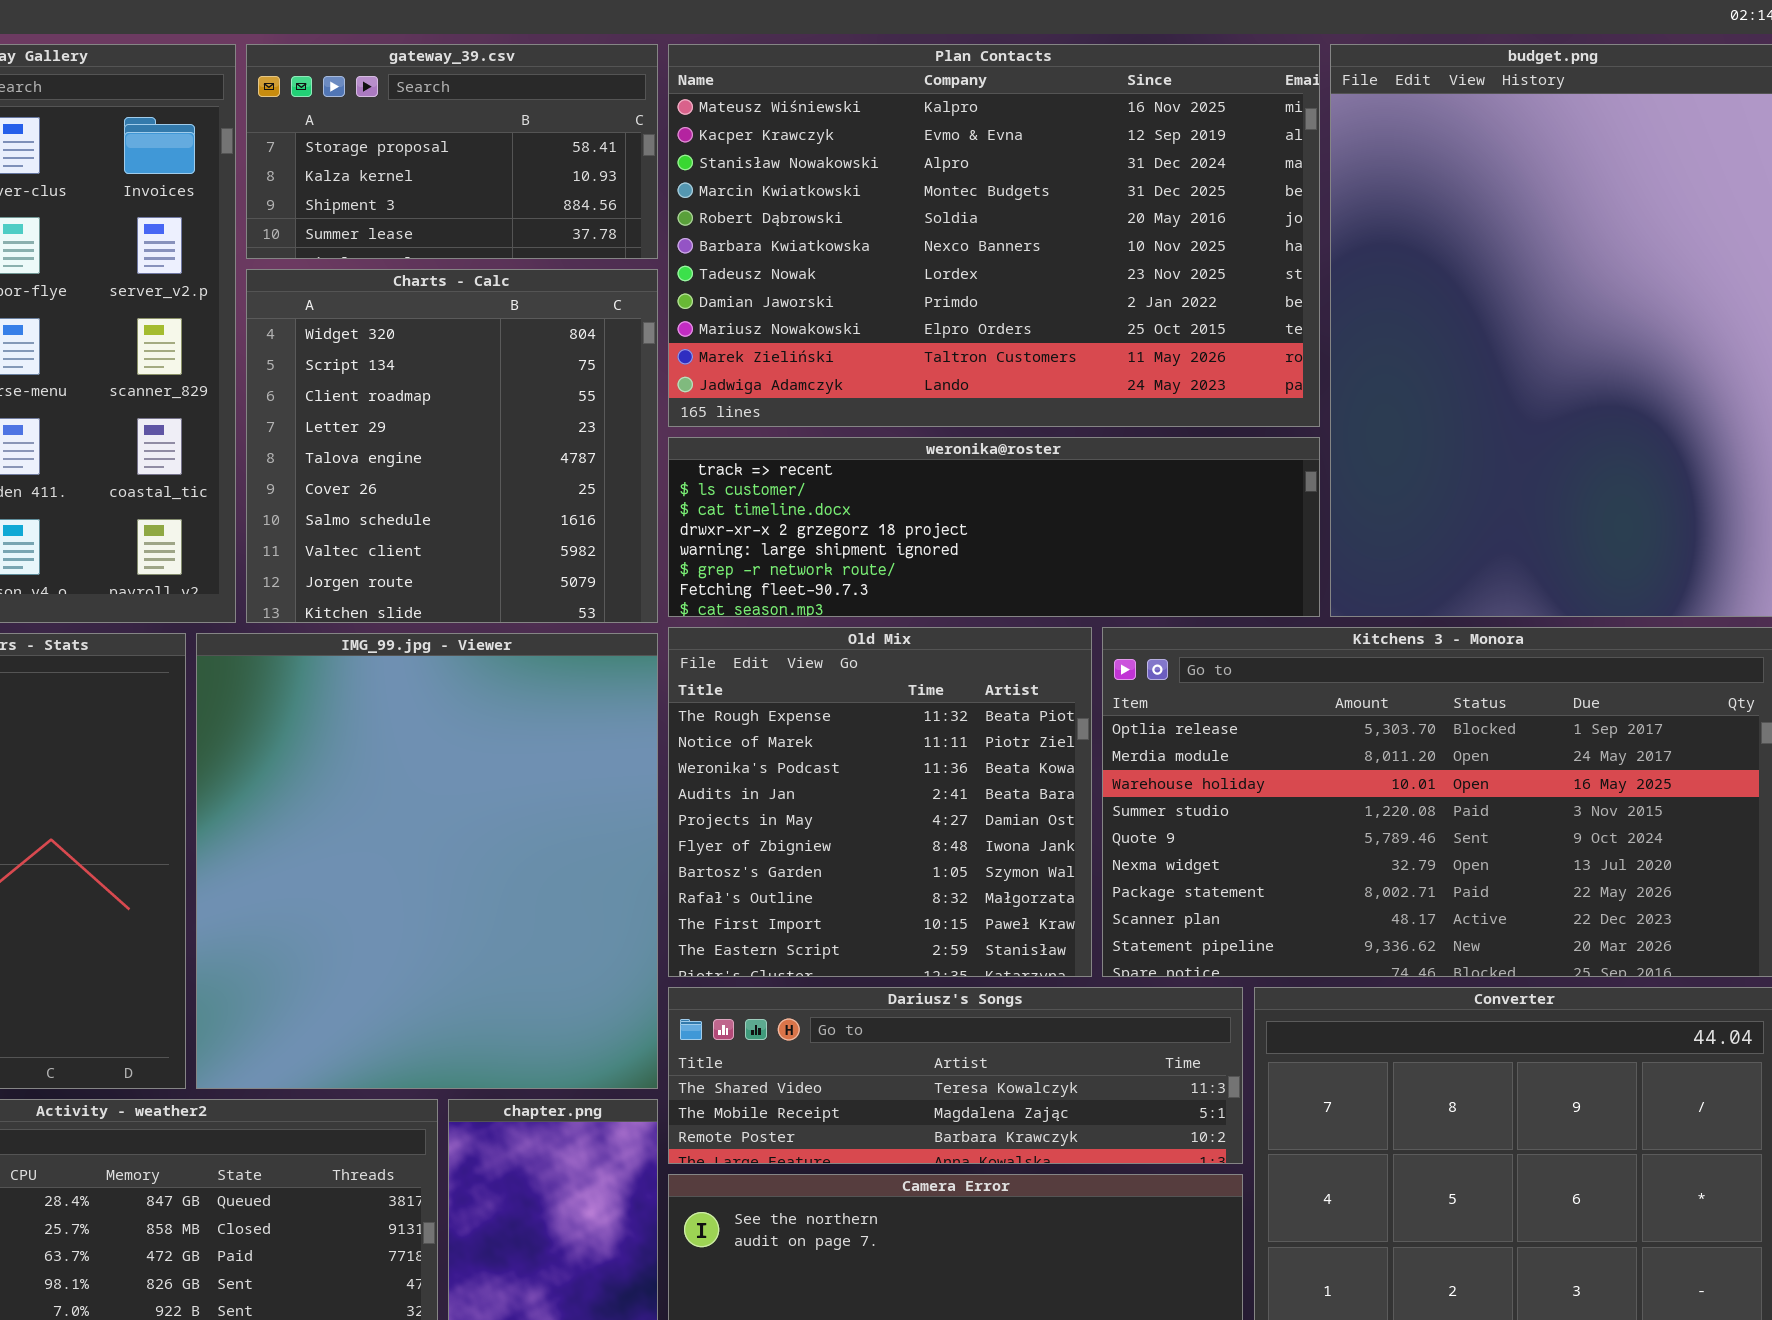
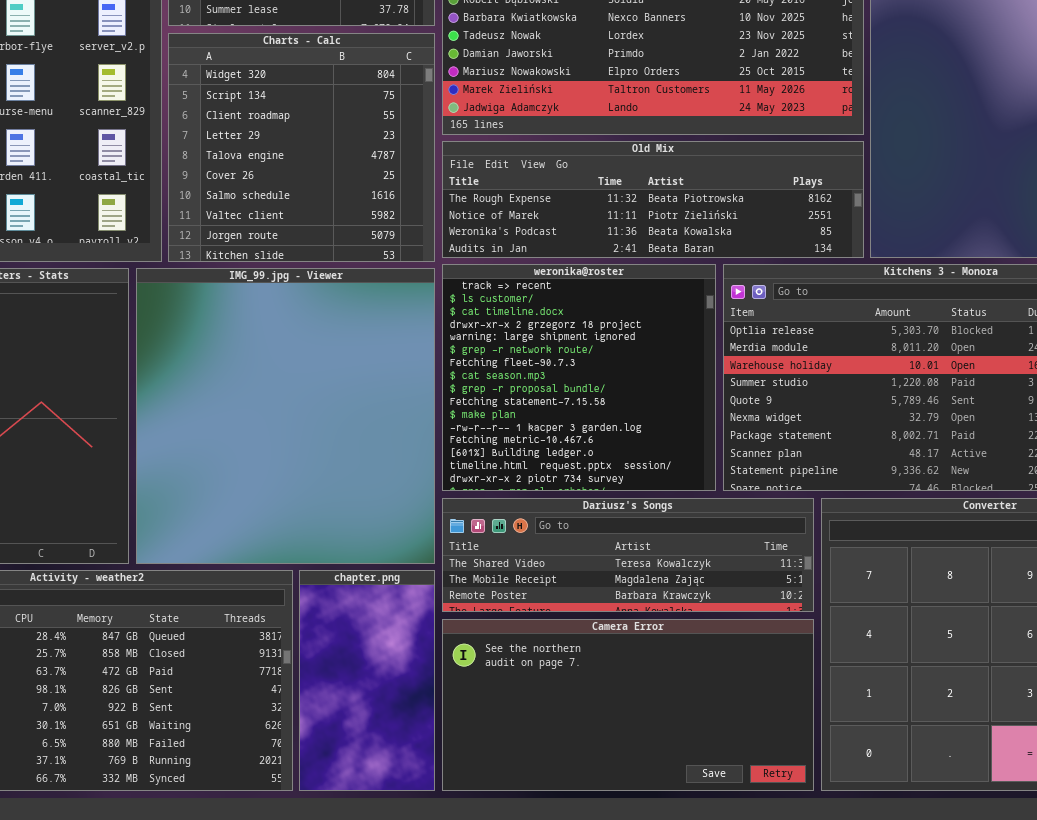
weronika@roster: [668,437,1320,617] -> [442,264,716,491], moved, resized
Old Mix: [668,627,1092,977] -> [442,141,864,258], moved, resized

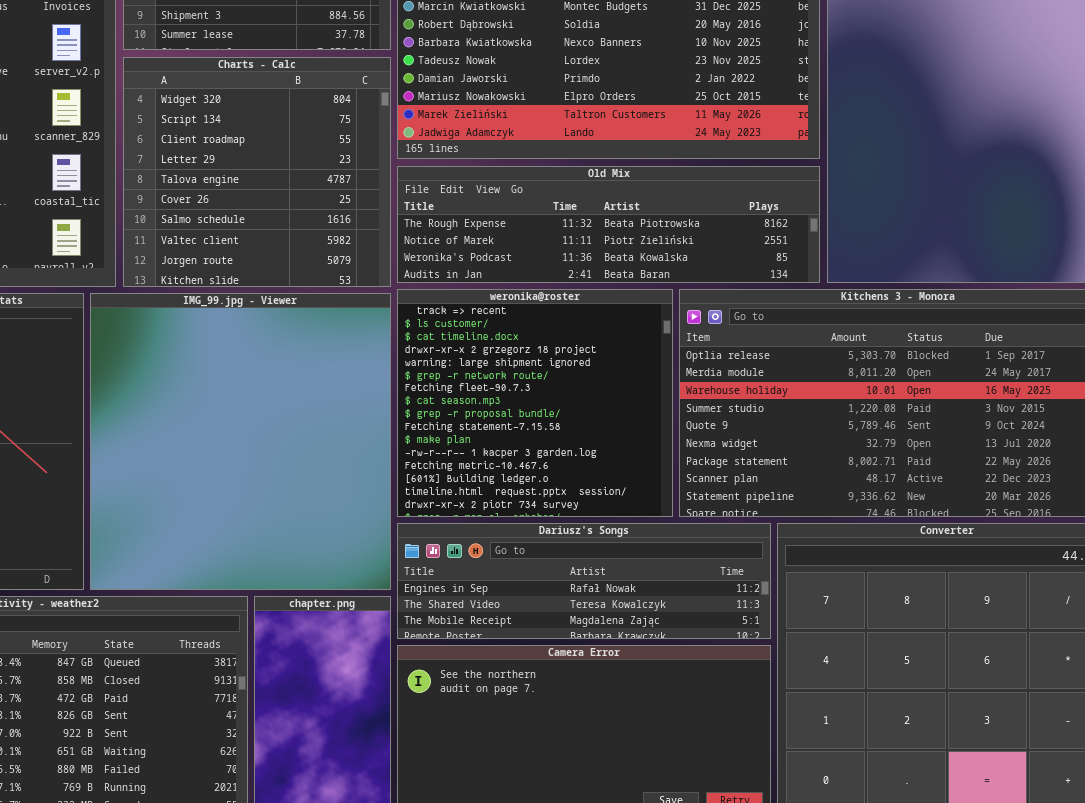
Dariusz's Songs: [442,498,814,612] -> [397,523,771,639], scrolled up 1 row

